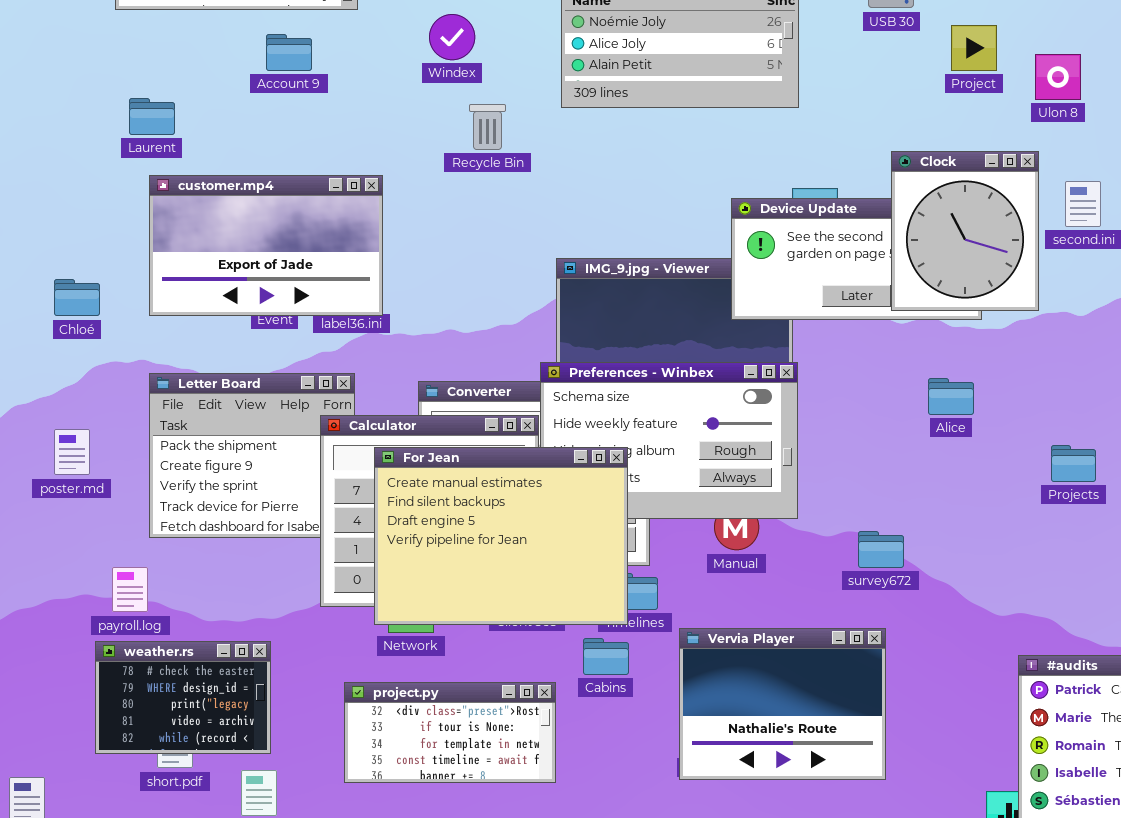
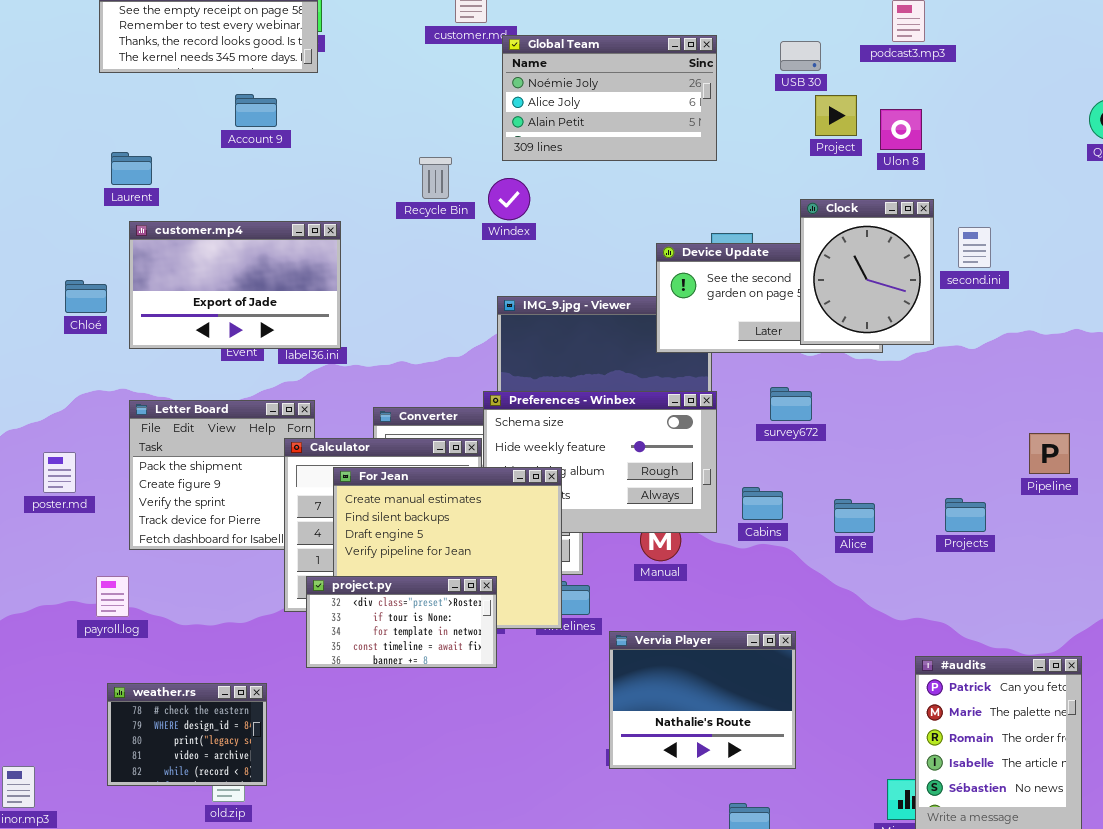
Windex: [429,14,475,60] -> [488,178,530,220], moved
Project: [951,25,997,71] -> [815,95,857,136], moved
Ulon 8: [1035,54,1081,100] -> [880,109,922,150], moved
Chloé: [54,279,100,316] -> [65,280,107,313], moved
Alice: [928,378,974,415] -> [834,499,875,533], moved
Projects: [1051,445,1096,482] -> [945,498,986,532], moved
survey672: [858,531,904,568] -> [770,387,812,421], moved
Cabins: [583,638,629,675] -> [742,487,783,520], moved
weather.rs: [95,641,271,754] -> [107,683,267,786], moved
project.py: [344,682,556,783] -> [306,576,497,668], moved

